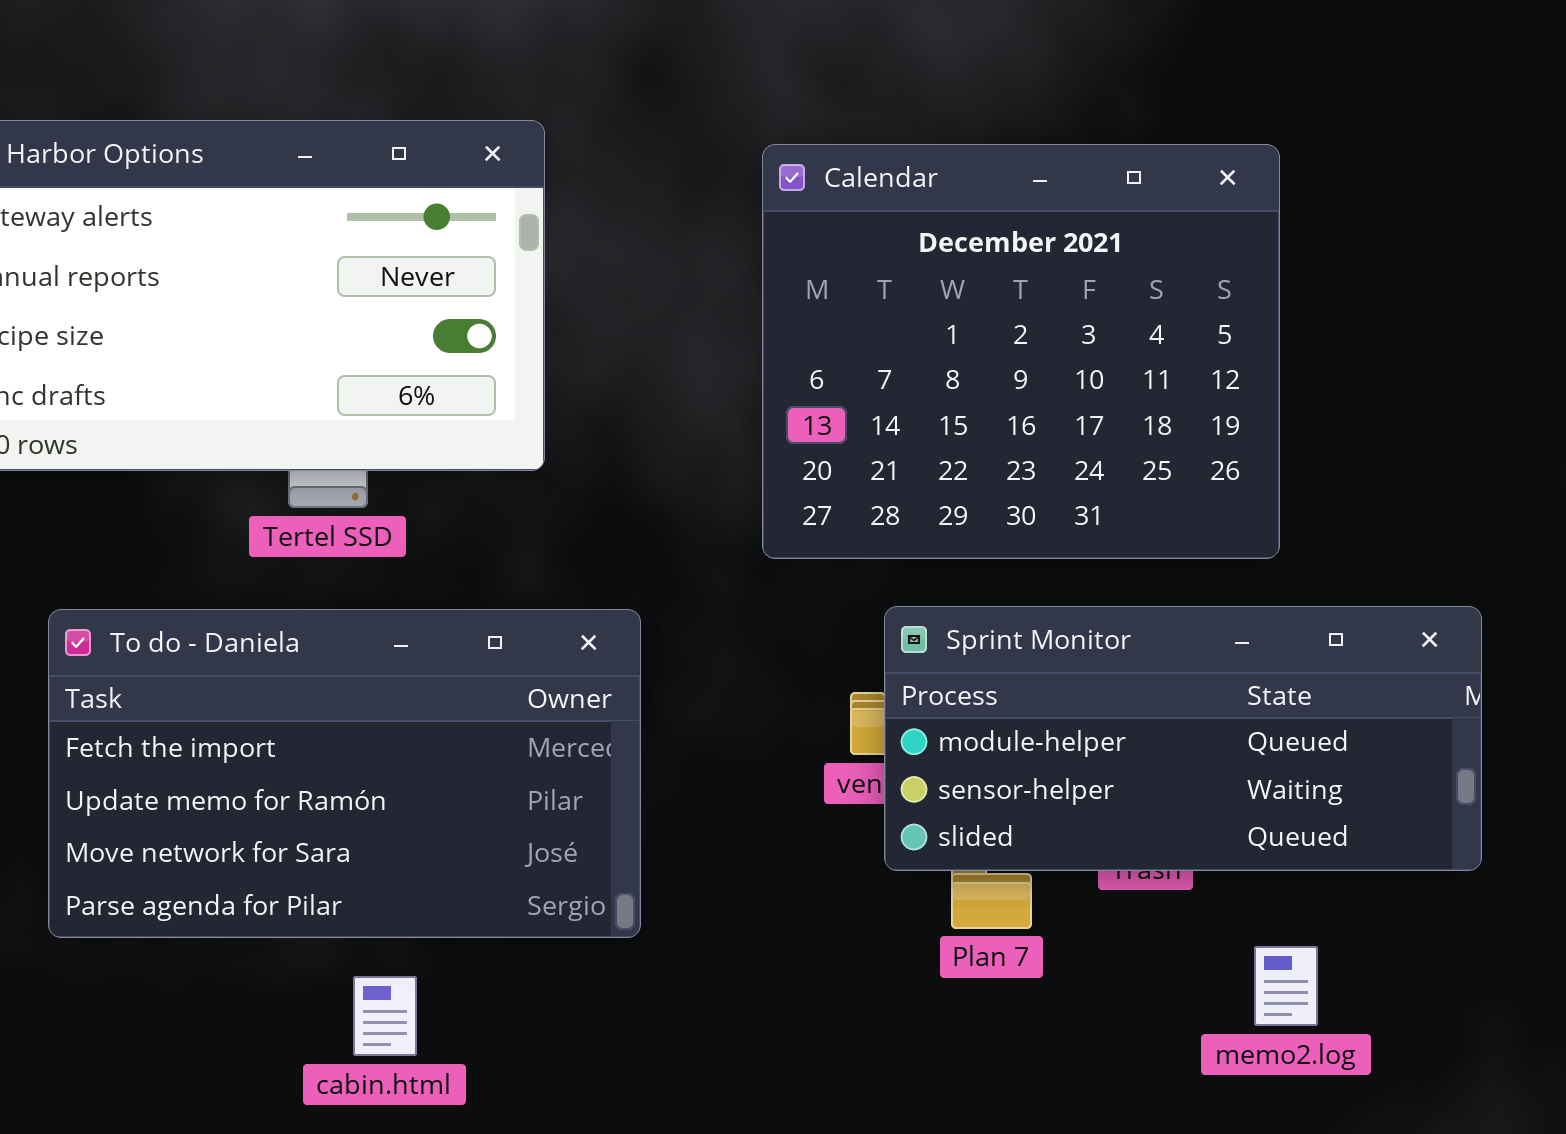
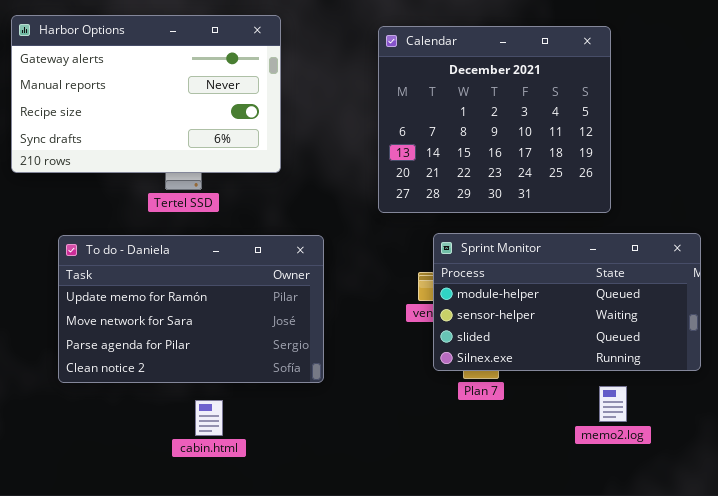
Sprint Monitor: [884,606,1482,871] -> [433,233,701,371], resized
To do - Daniela: [48,609,641,938] -> [58,235,324,383], scrolled down 1 row

